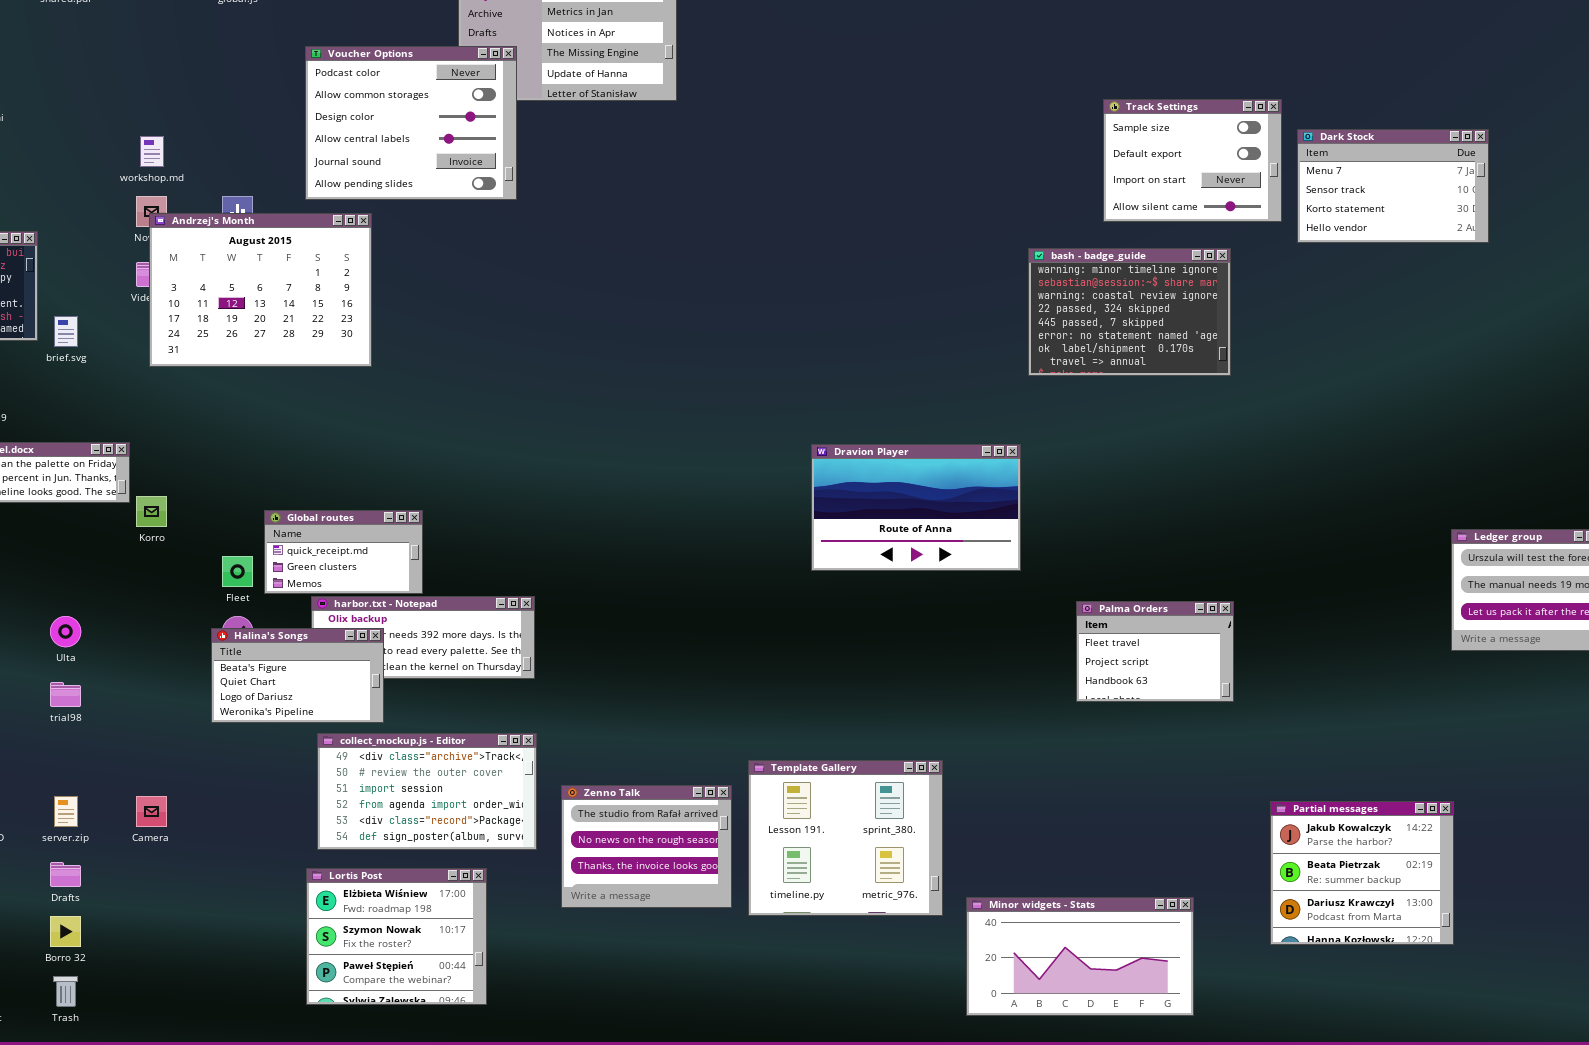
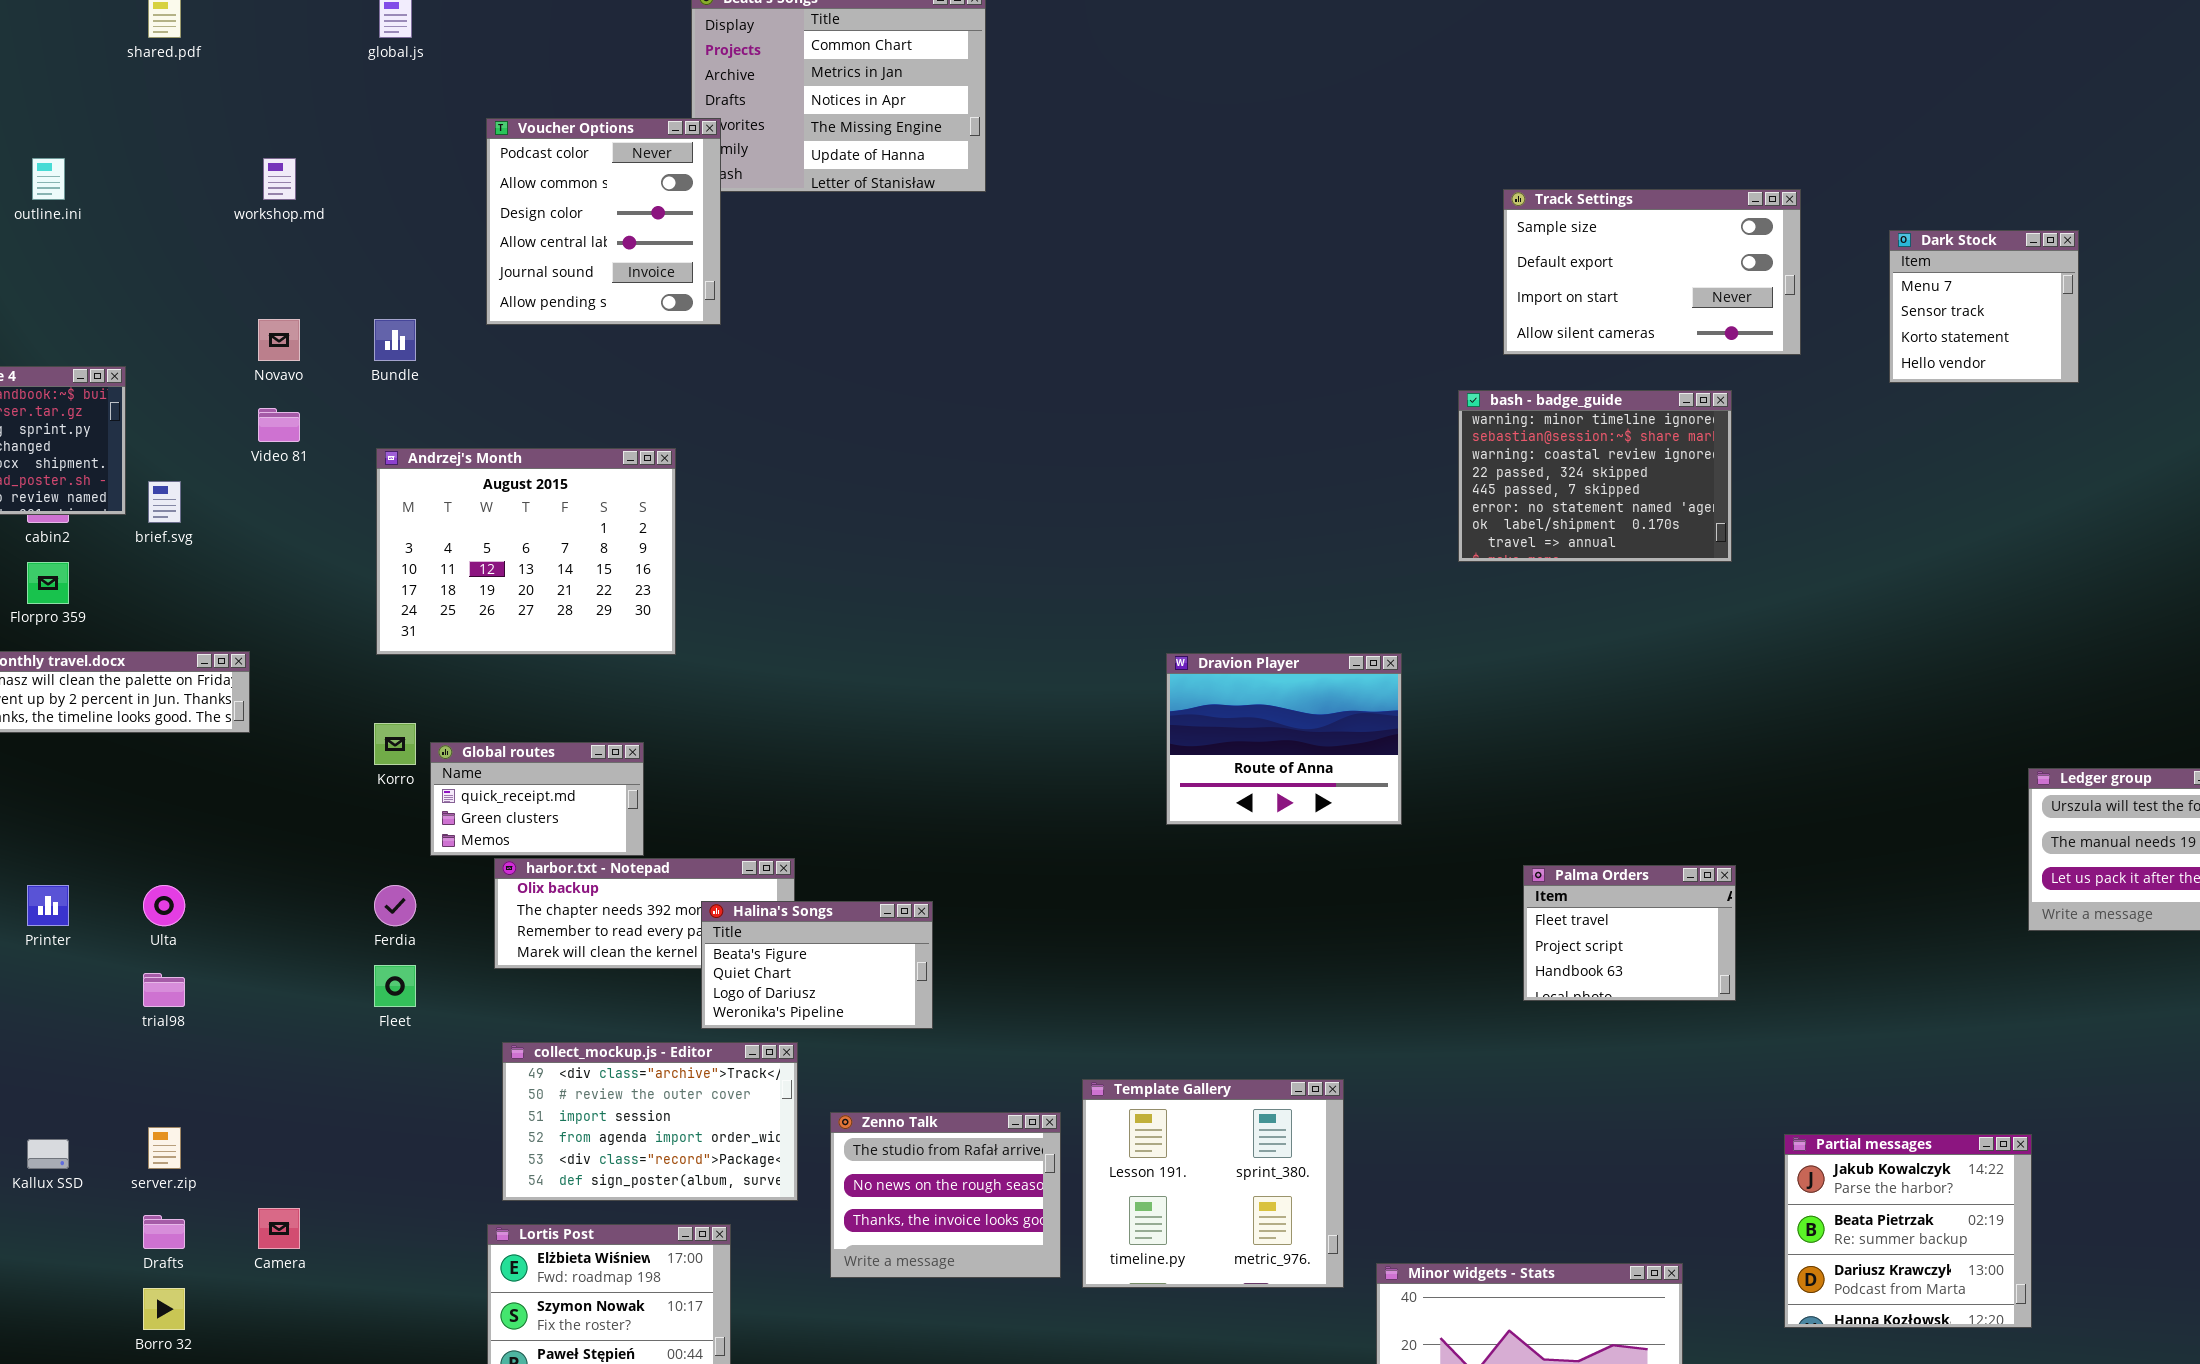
Voucher Options: [305,46,517,200] -> [486,118,721,325], resized
Track Settings: [1103,99,1282,222] -> [1503,189,1801,355], resized
Dark Stock: [1297,129,1489,243] -> [1889,230,2079,383], resized
workshop.md: [140,136,164,167] -> [263,158,296,200], moved
Andrzej's Month: [149,213,372,367] -> [376,448,676,655], moved
Dravion Player: [811,444,1021,571] -> [1166,653,1402,825], resized
Korro: [136,496,167,527] -> [374,723,416,765], moved
Fleet: [222,556,253,587] -> [374,965,416,1007], moved
Halina's Songs: [211,628,384,723] -> [701,901,933,1029], moved
Camera: [136,796,167,827] -> [258,1208,300,1249], moved

